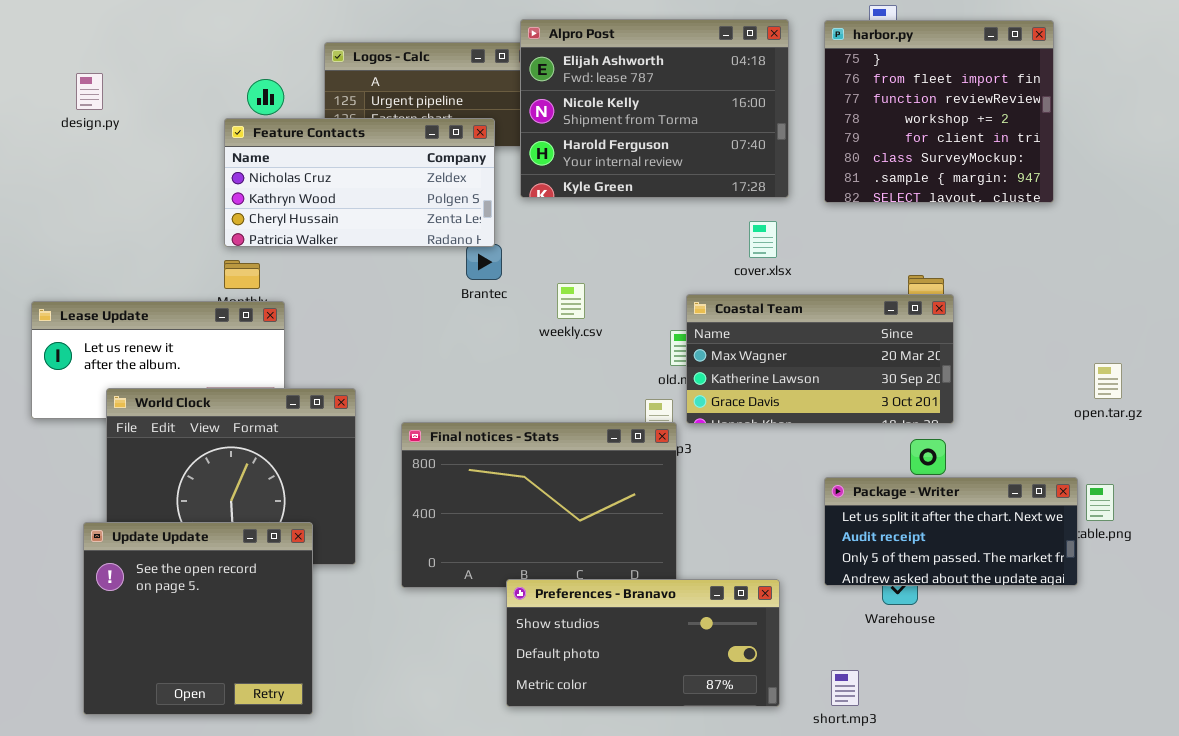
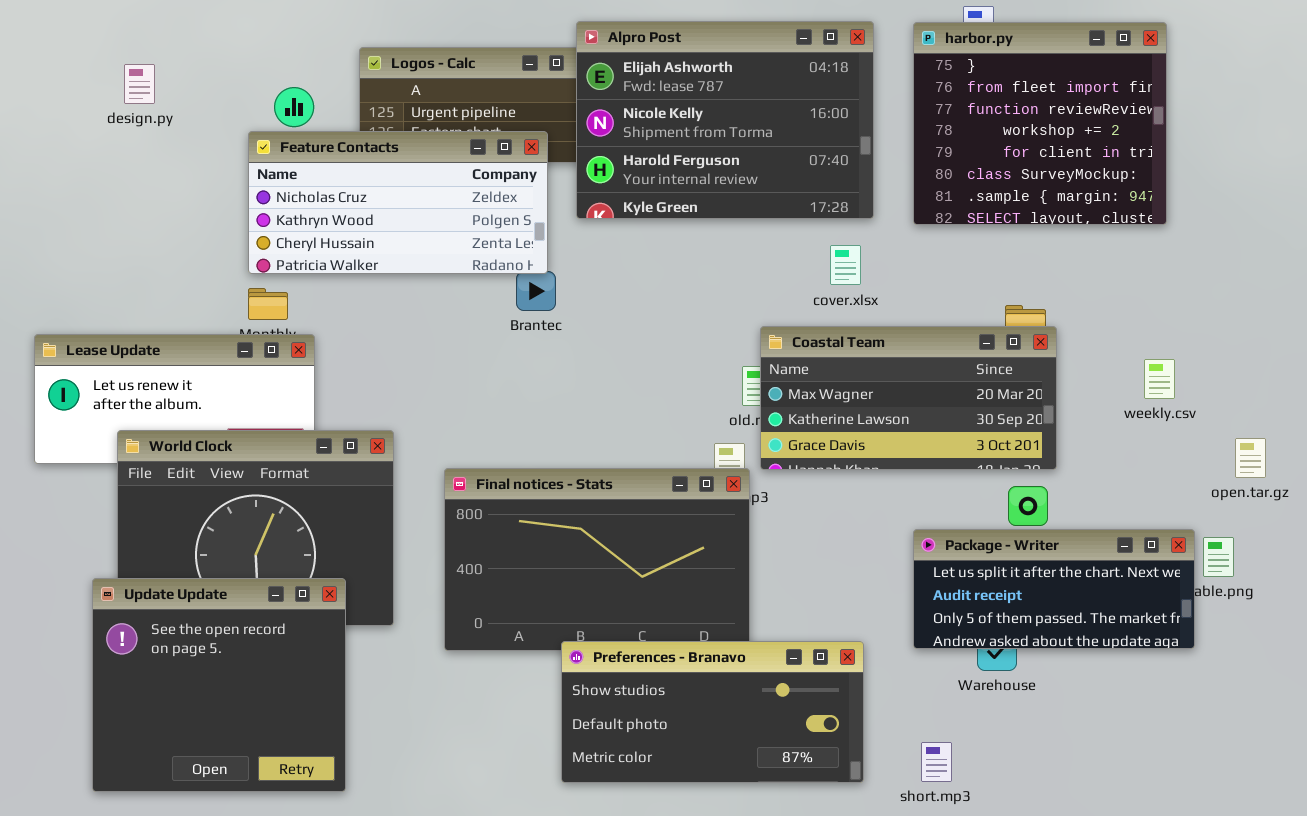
design.py: [76,73,103,110] -> [124,64,155,104], moved
weekly.csv: [557,283,585,319] -> [1144,359,1175,399], moved
open.tar.gz: [1094,363,1122,399] -> [1235,438,1266,478], moved

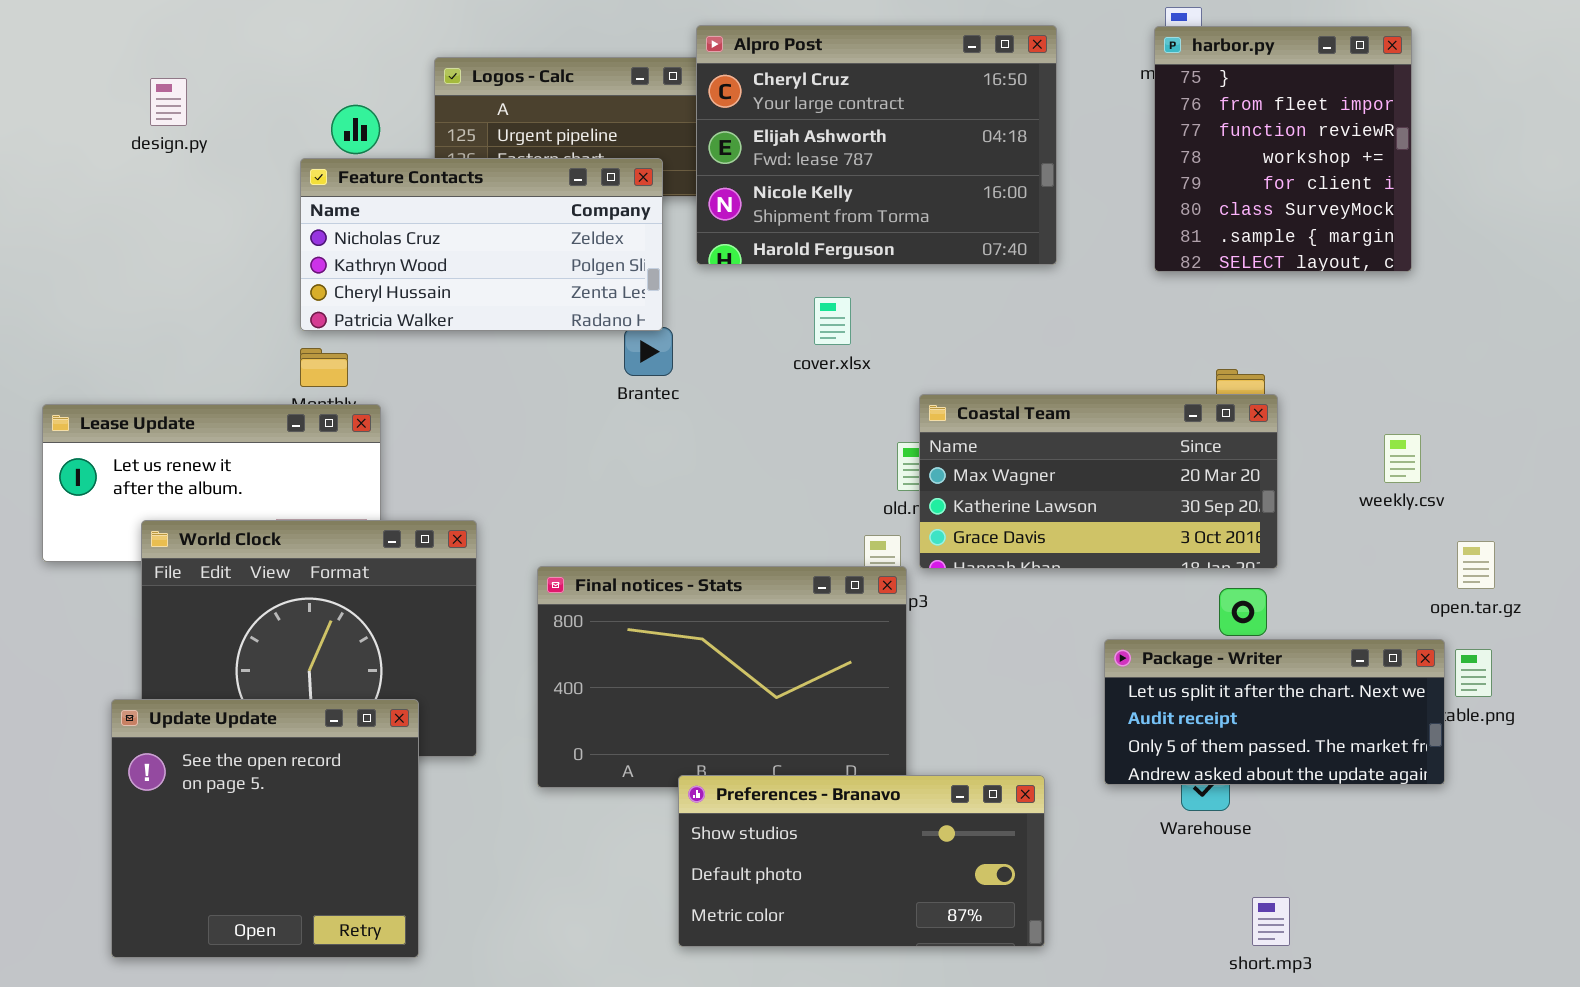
Alpro Post: [576,21,874,219] -> [696,25,1057,265], scrolled up 1 row
harbor.py: [913,22,1167,225] -> [1154,26,1412,272], resized
cover.xlsx: [830,245,861,285] -> [814,297,851,345], moved
open.tar.gz: [1235,438,1266,478] -> [1457,541,1495,589], moved
short.mp3: [921,742,952,782] -> [1252,897,1290,946], moved

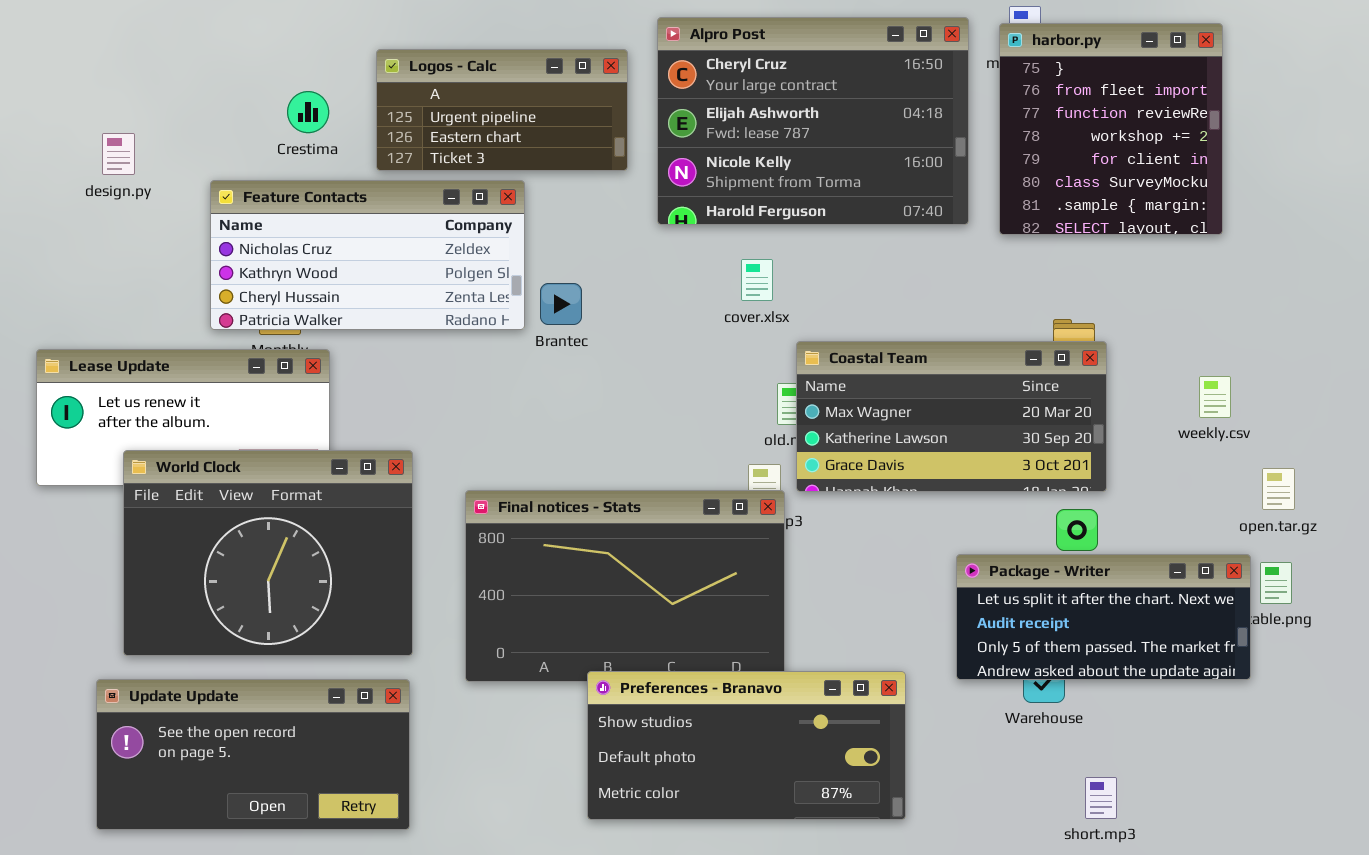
Alpro Post: [696,25,1057,265] -> [657,17,969,225], moved
design.py: [150,78,187,126] -> [102,133,135,175], moved
Feature Contacts: [300,158,663,331] -> [210,180,525,330], moved
cover.xlsx: [814,297,851,345] -> [741,259,773,301], moved
Update Update: [111,699,419,958] -> [96,679,410,830], resized

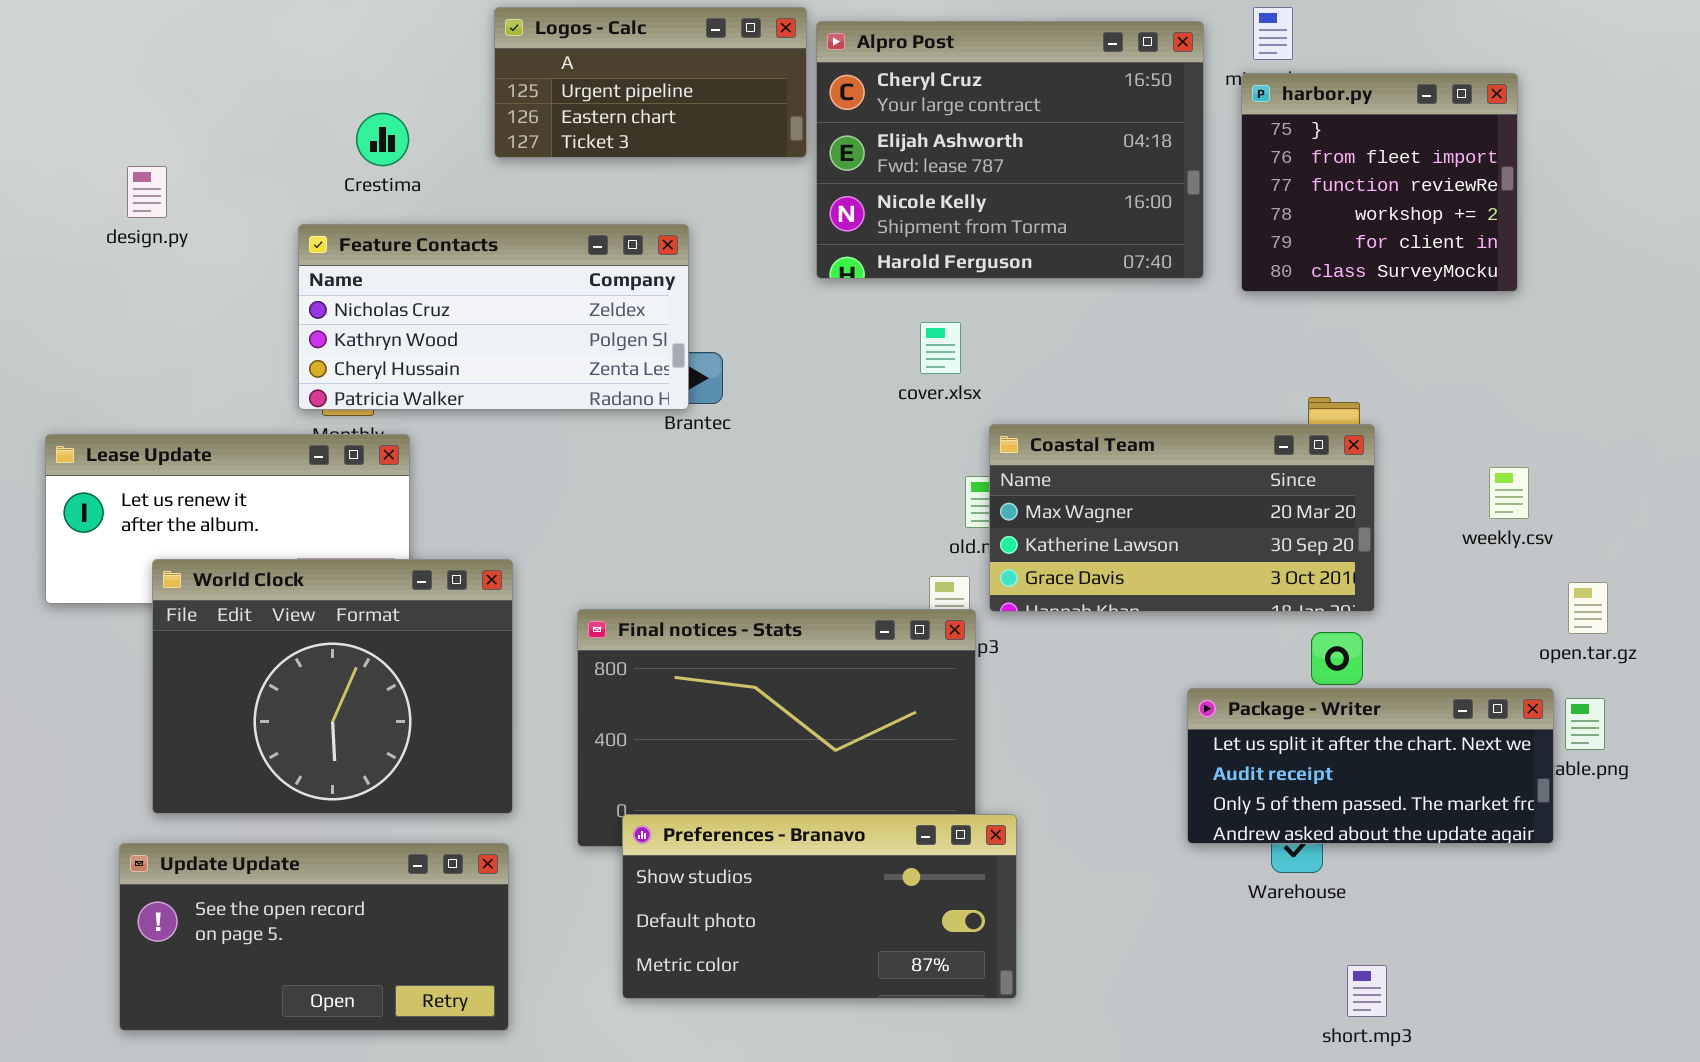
harbor.py: [999,23,1223,235] -> [1241,73,1518,292], resized
Logos - Calc: [376,49,628,171] -> [494,7,807,158], moved
Feature Contacts: [210,180,525,330] -> [298,224,689,410], moved
Preferences - Branavo: [587,671,906,820] -> [622,814,1017,999], moved

